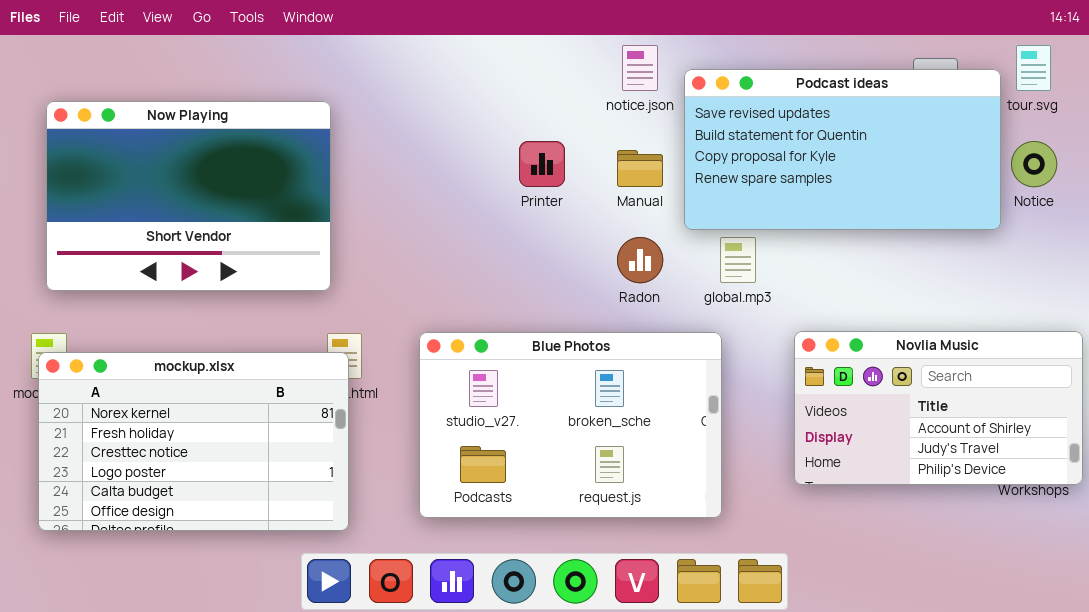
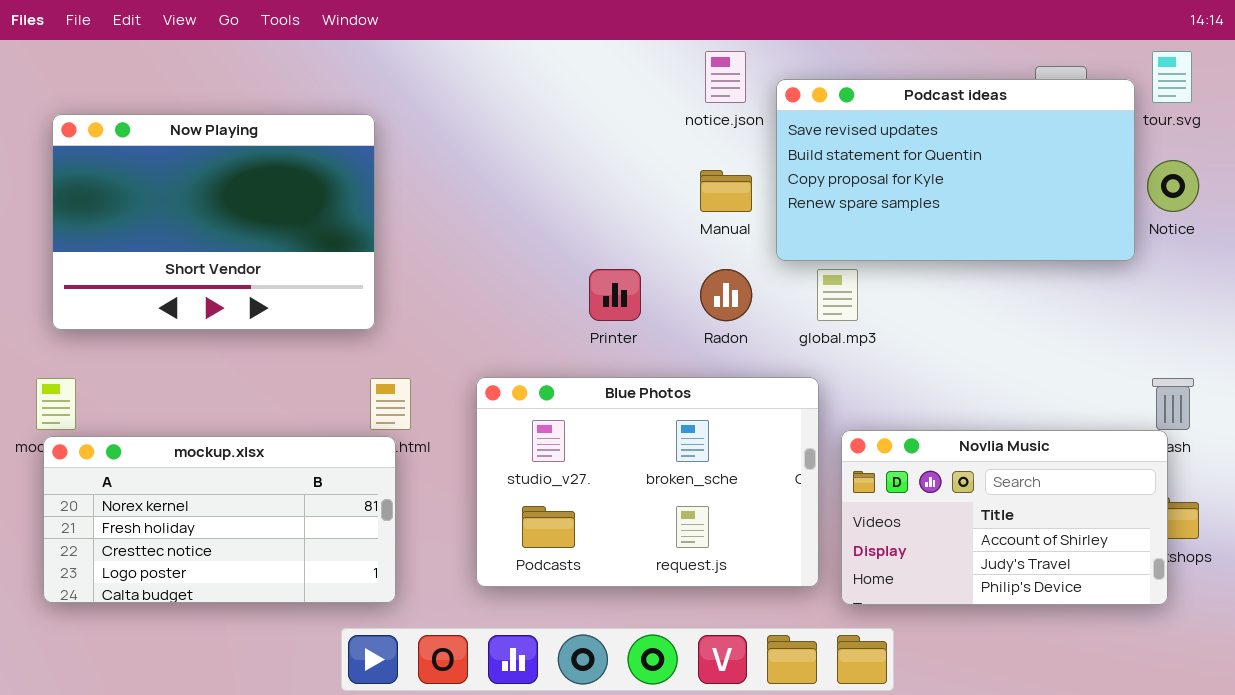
Printer: [519,141,565,187] -> [589,269,641,321], moved
Novlia Music: [794,331,1083,485] -> [841,430,1168,605], moved
mockup.xlsx: [38,352,349,531] -> [43,436,396,603], resized

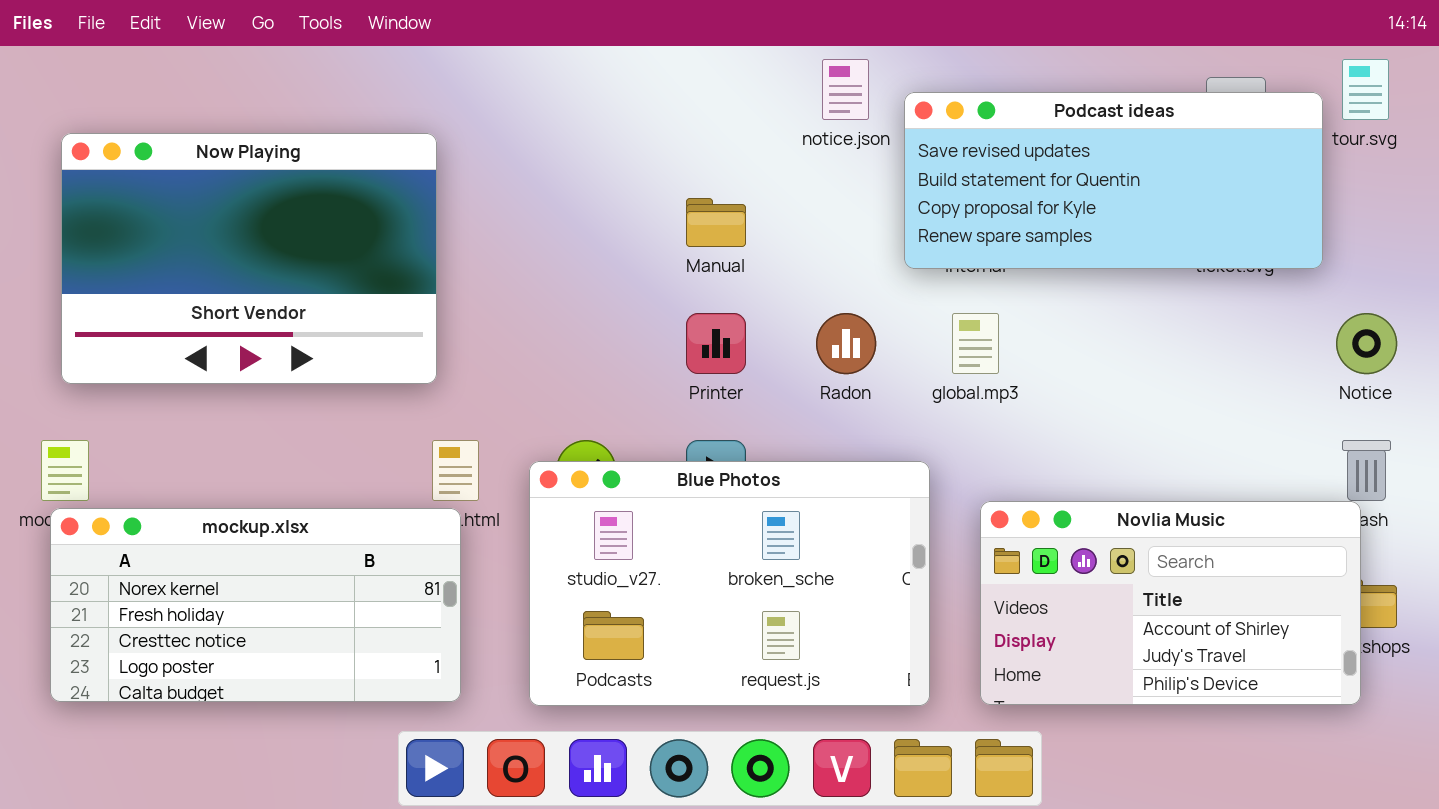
Podcast ideas: [776,79,1135,261] -> [904,92,1323,269], resized
Notice: [1147,160,1199,212] -> [1336,313,1397,374], moved
Manual: [700,170,752,212] -> [686,198,746,247], moved
Blue Photos: [476,377,819,587] -> [529,461,930,706], moved

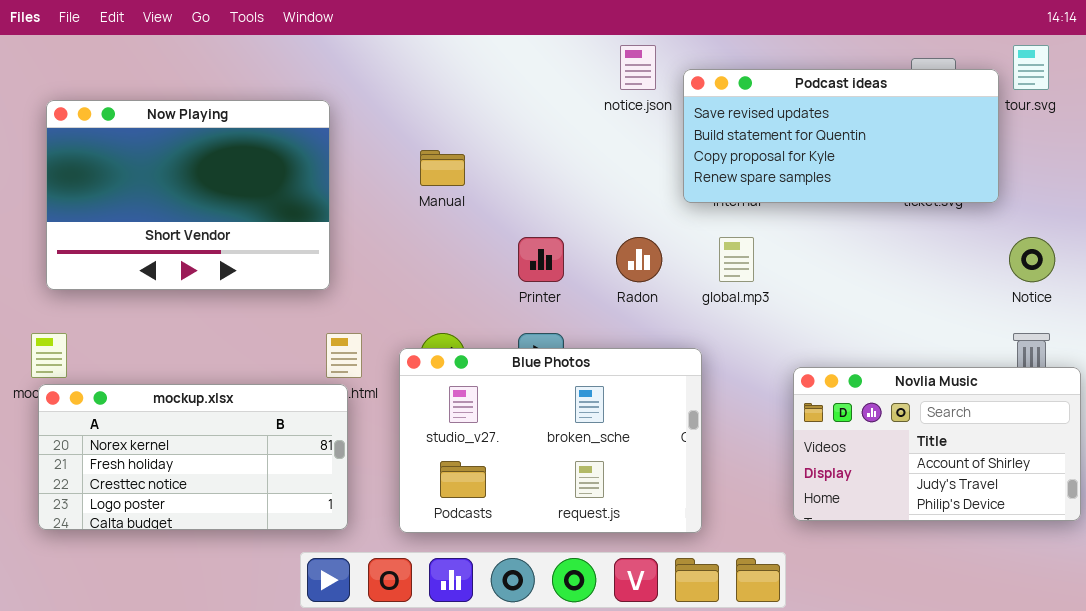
Manual: [686,198,746,247] -> [420,150,465,186], moved
Novlia Music: [980,501,1361,705] -> [793,367,1081,521], moved

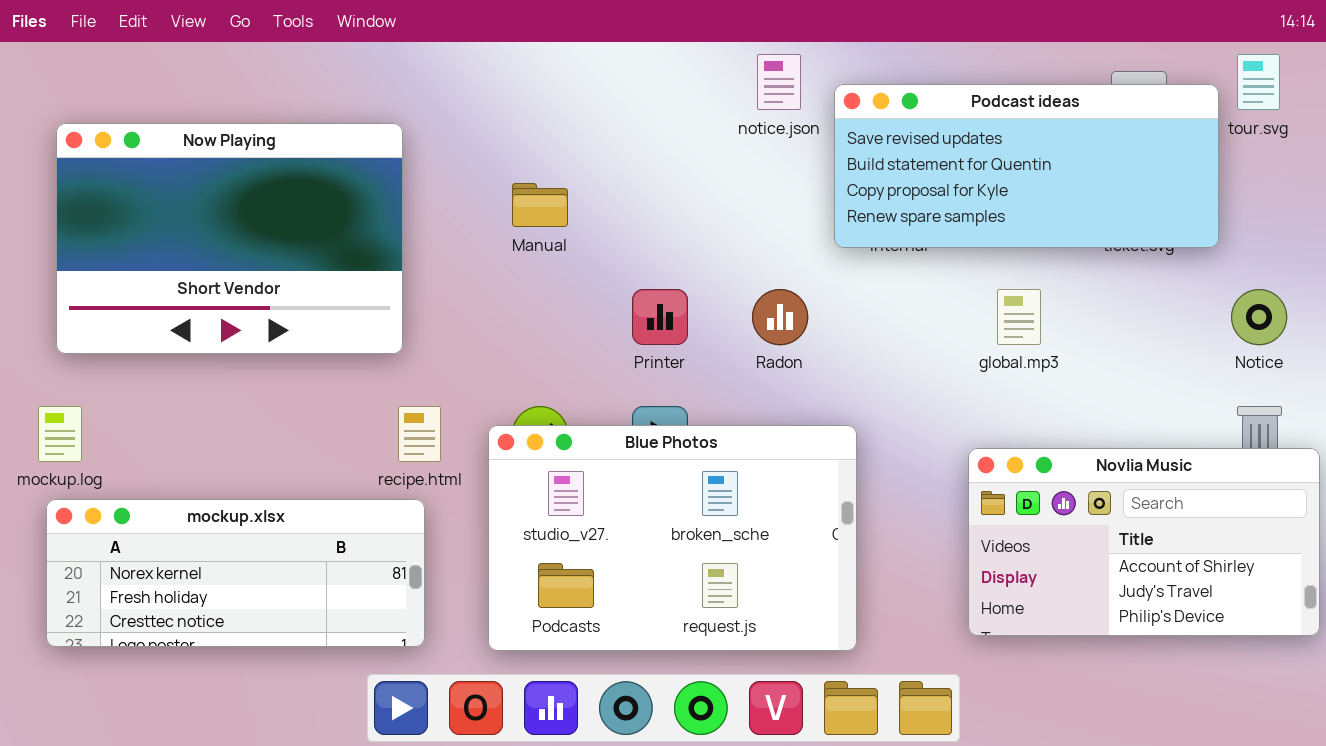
global.mp3: [719,237,754,282] -> [997,289,1041,345], moved
mockup.xlsx: [38,384,348,530] -> [46,499,425,647], resized

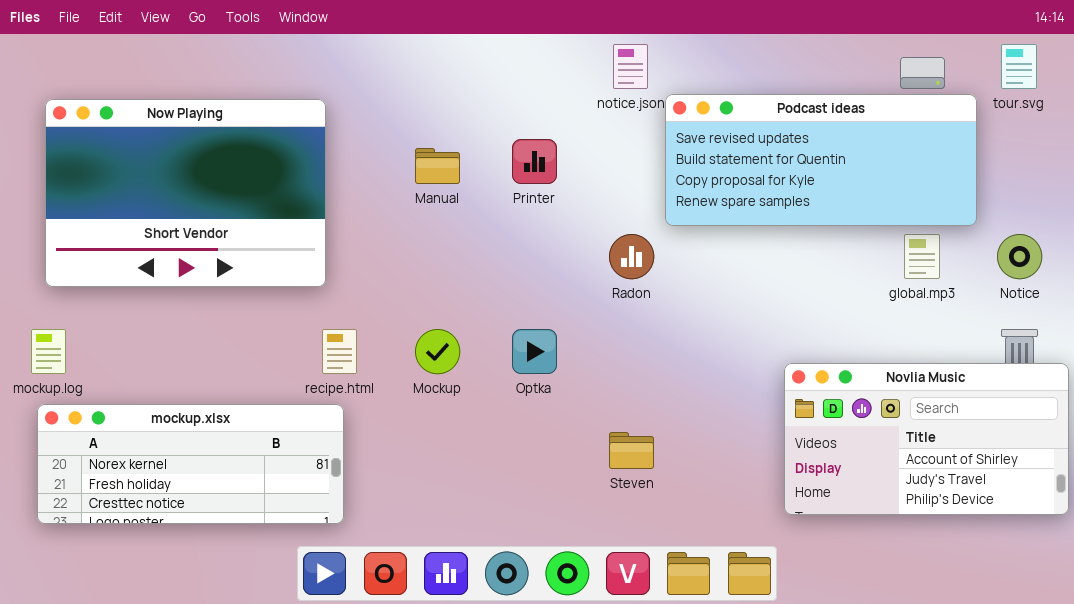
Podcast ideas: [834,84,1219,248] -> [665,94,977,226], moved
Printer: [632,289,688,345] -> [512,139,557,184], moved
global.mp3: [997,289,1041,345] -> [904,234,940,279], moved
Blue Photos: [488,425,857,651] -> none, closed

